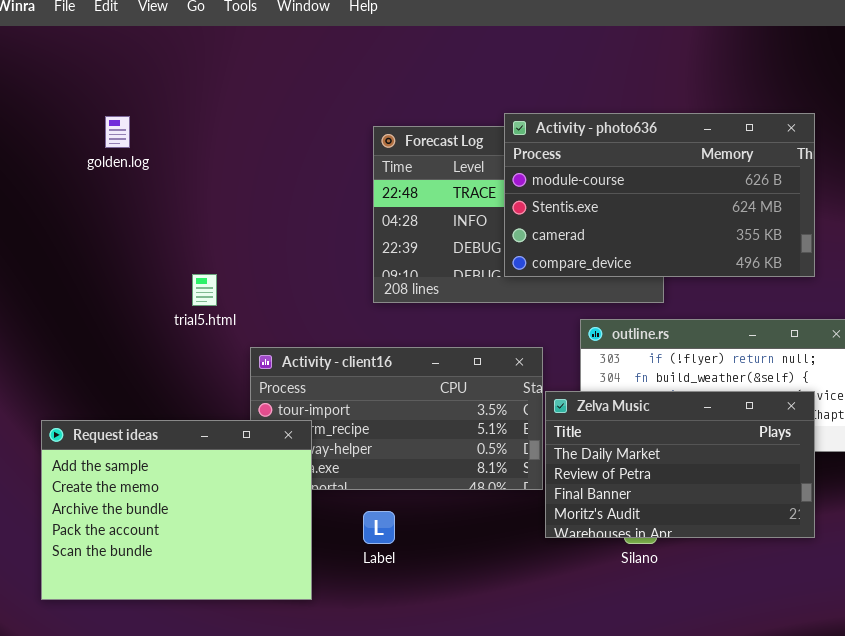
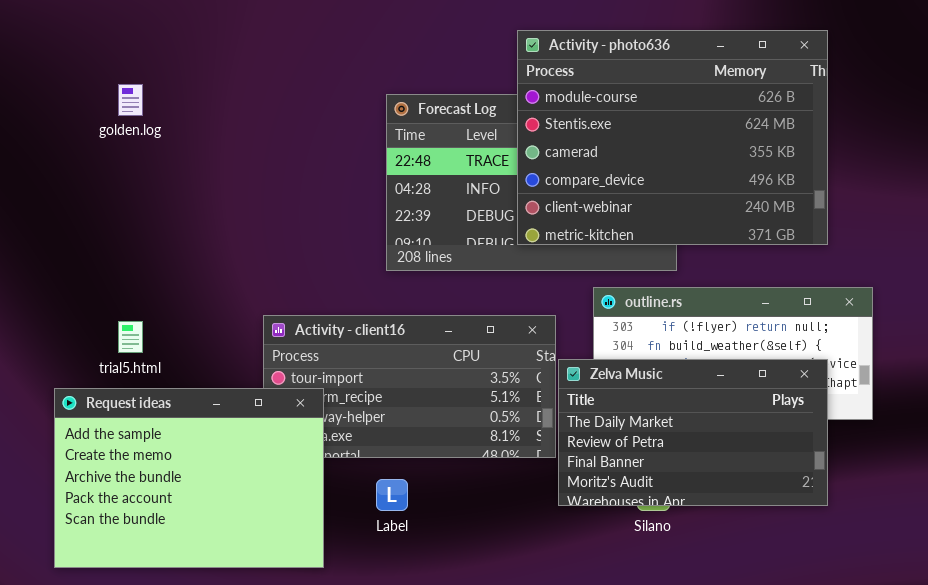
Activity - photo636: [504,113,815,277] -> [517,30,828,245], resized
trial5.html: [192,274,217,306] -> [118,321,143,353], moved

